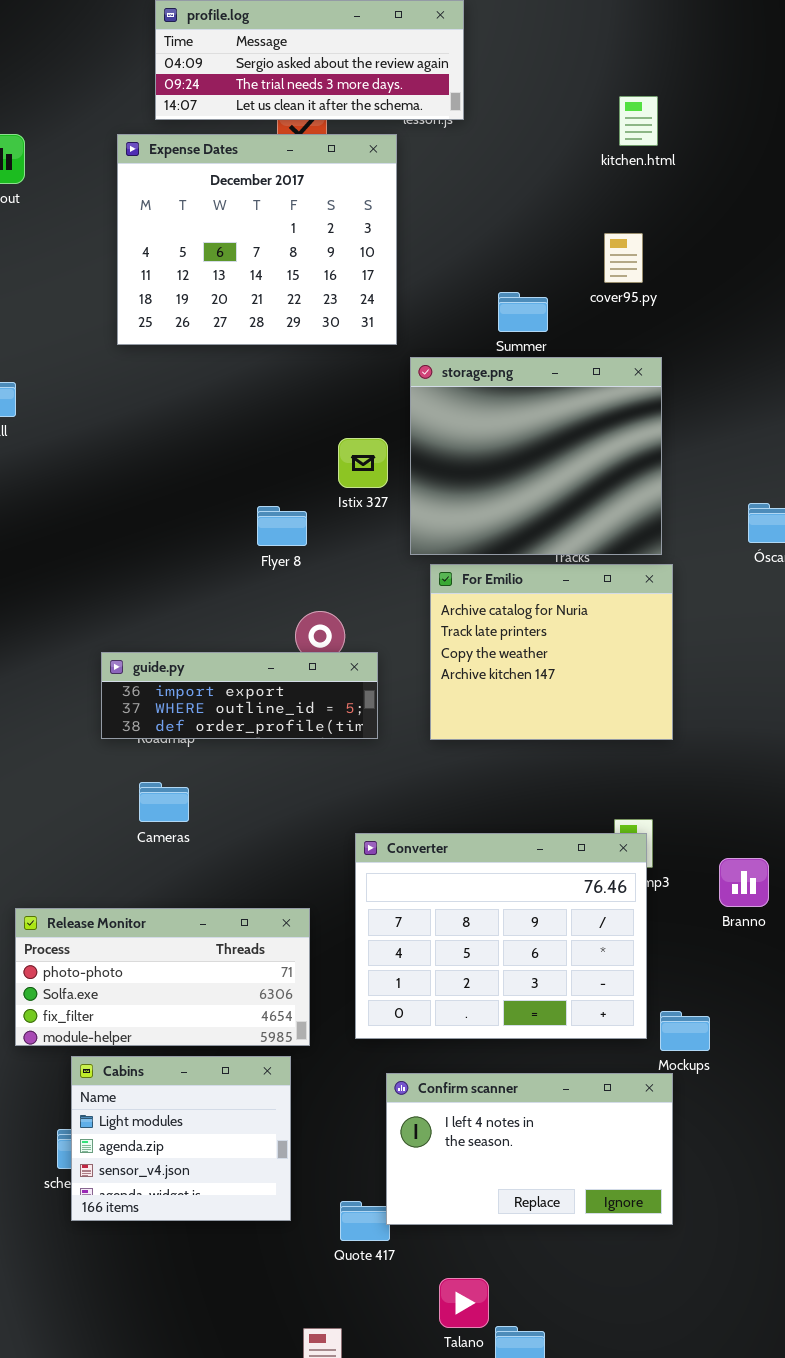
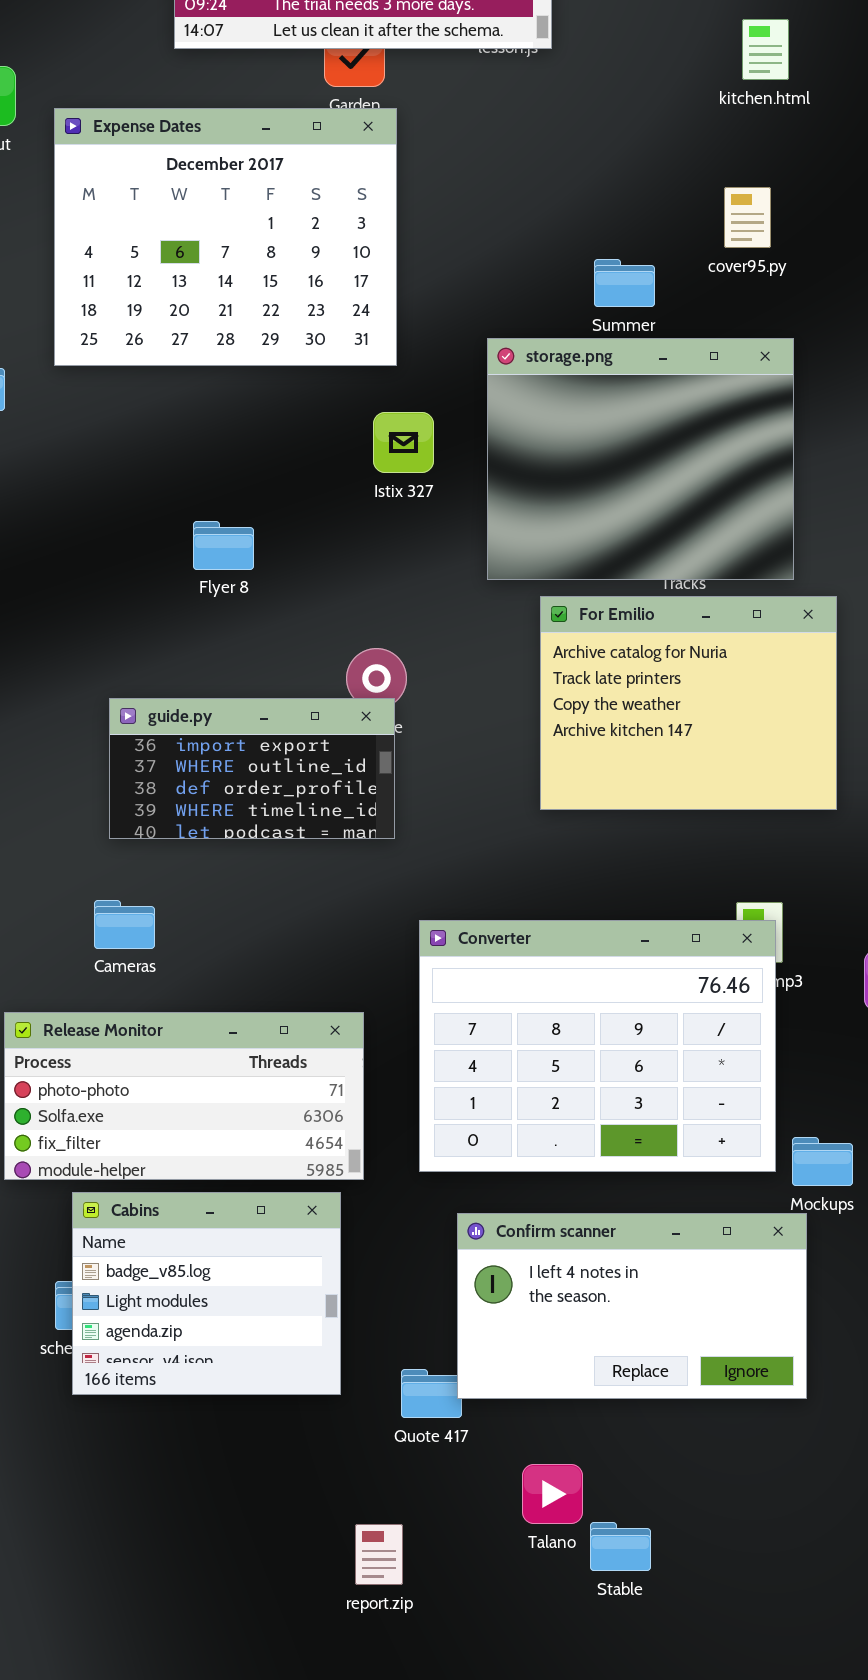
Expense Dates: [117,134,397,345] -> [54,108,397,366], moved
Istix 327: [338,438,388,488] -> [373,412,434,473], moved
Flyer 8: [257,506,307,546] -> [193,521,254,570], moved
For Emilio: [430,564,673,740] -> [540,596,837,810], moved
guide.py: [101,652,378,739] -> [109,698,395,839], resized
Cameras: [139,782,189,822] -> [94,900,155,949], moved
Cabins: [71,1056,291,1221] -> [72,1192,341,1395], scrolled up 1 row

